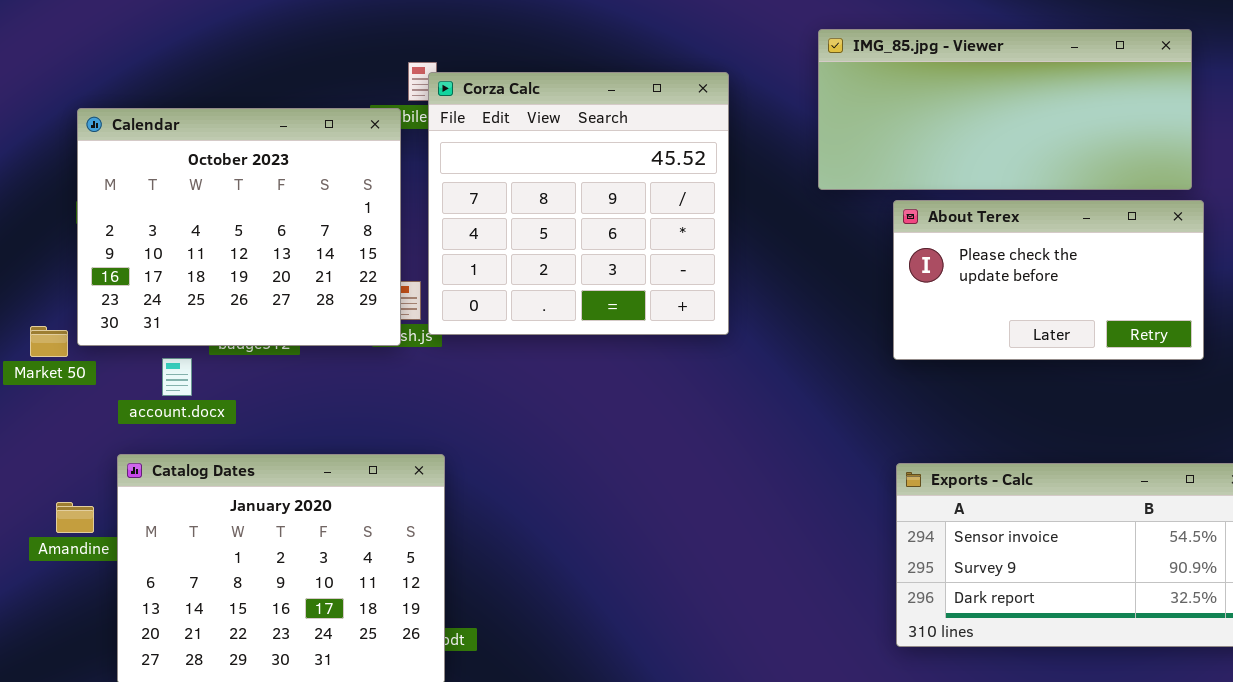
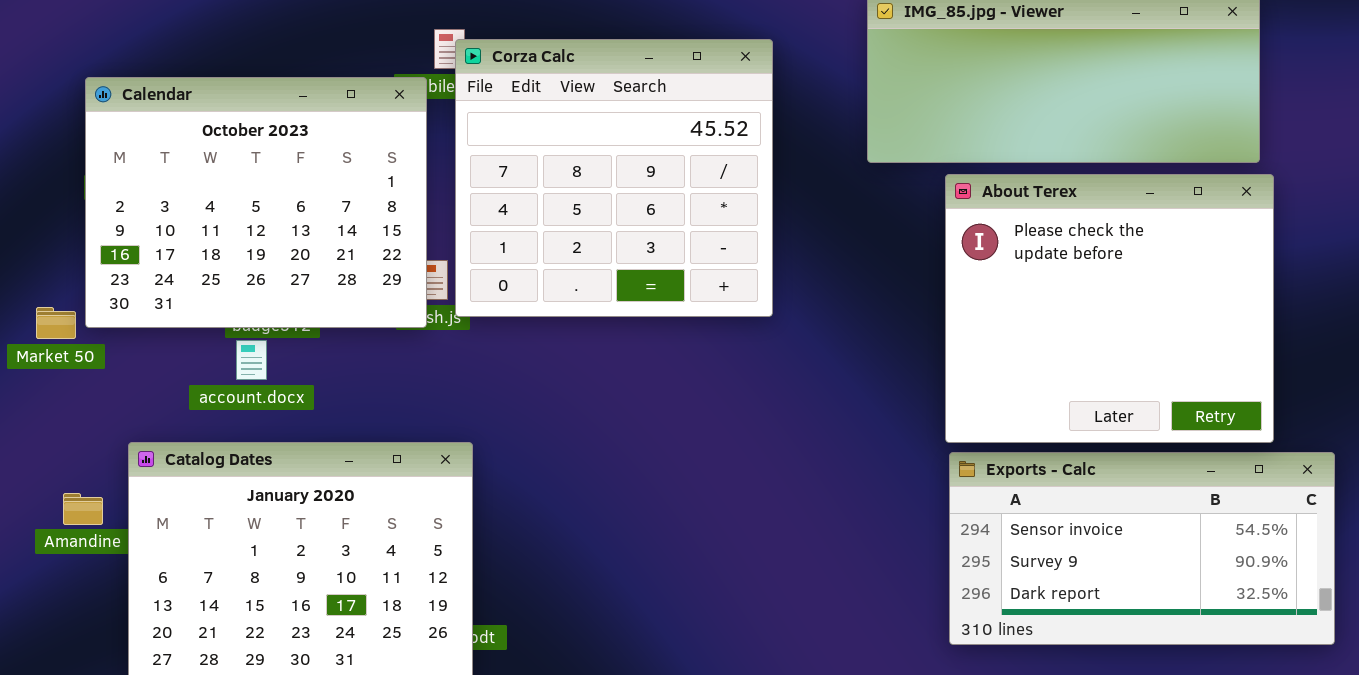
About Terex: [893,200,1204,360] -> [945,174,1274,443], resized
account.docx: [162,358,192,396] -> [236,340,267,380], moved

